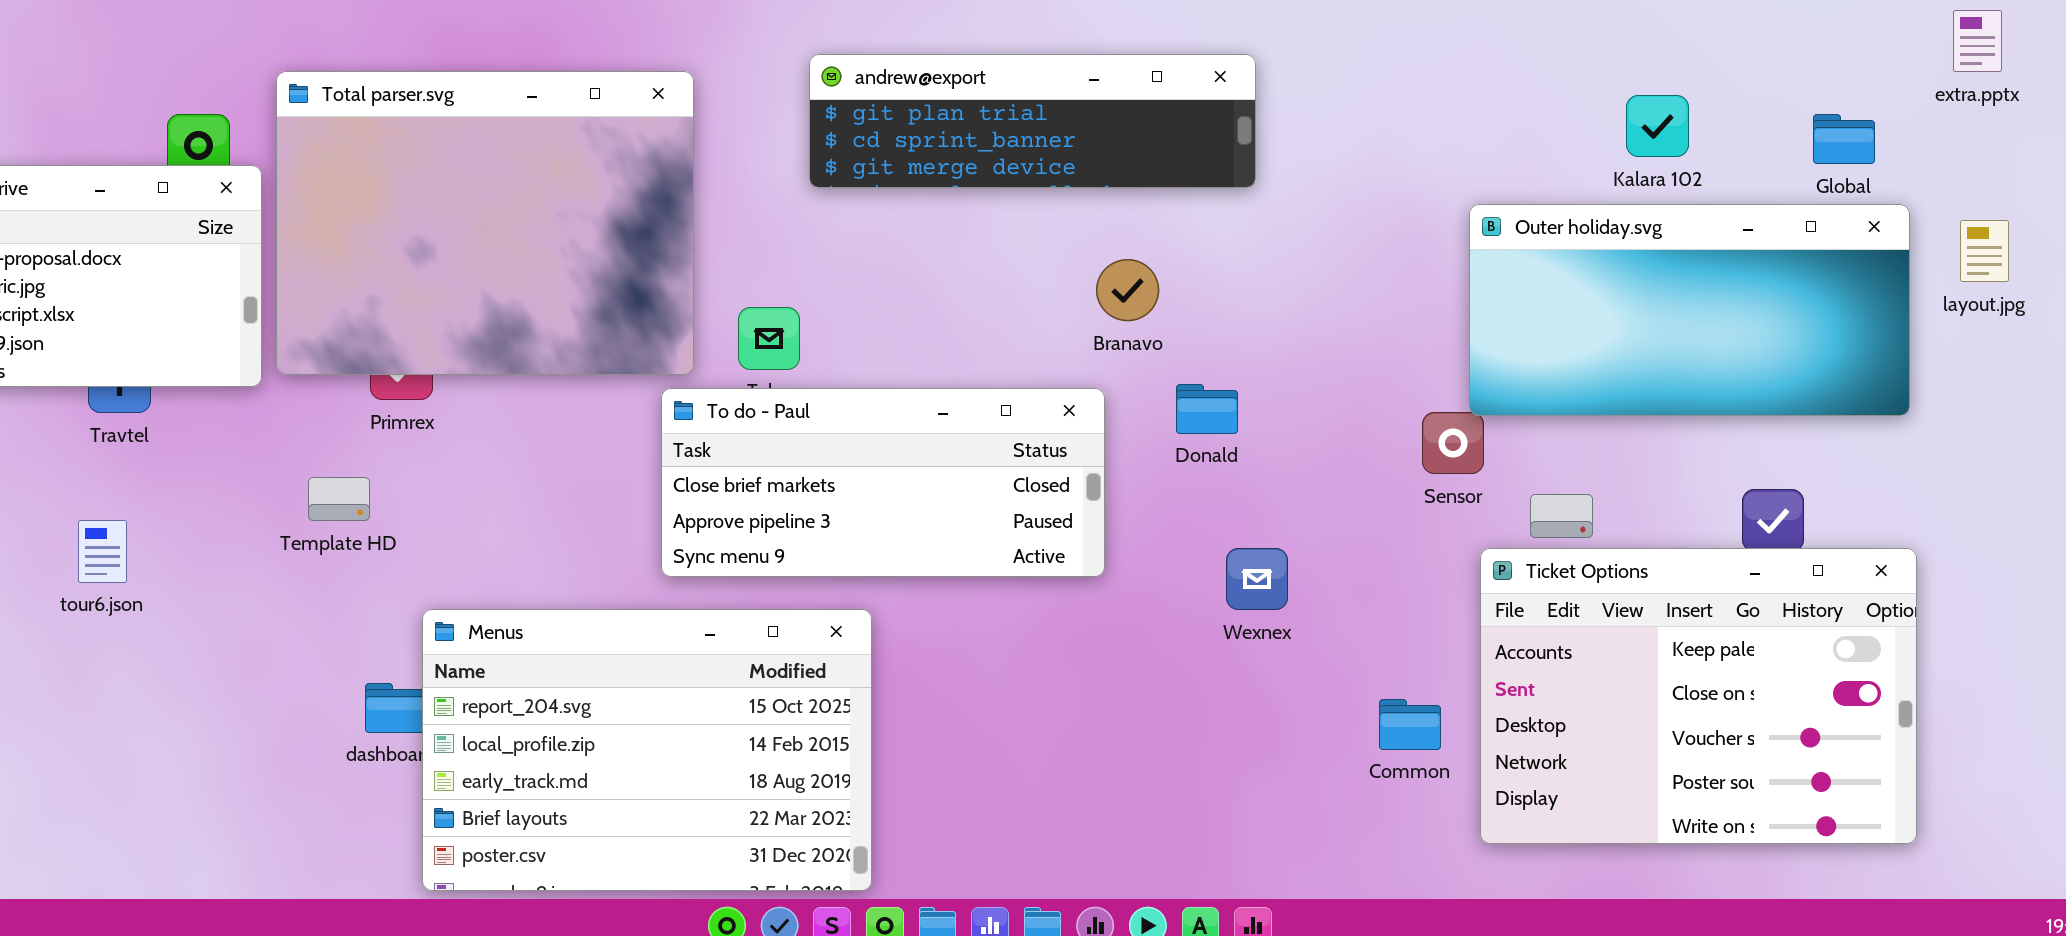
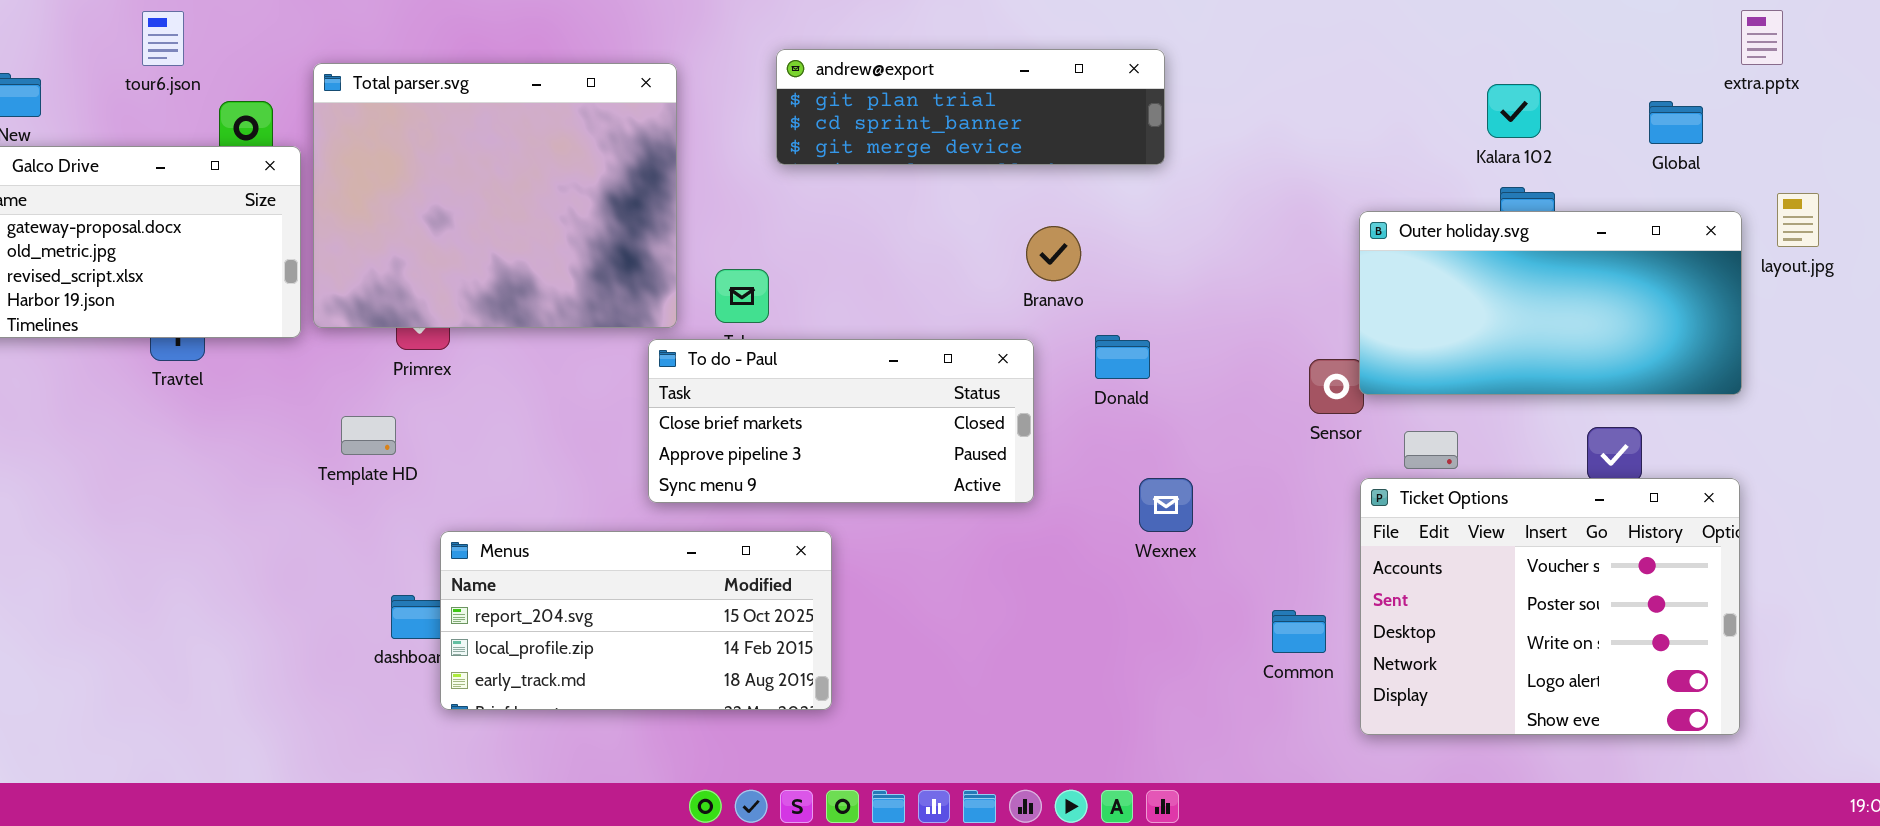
extra.pptx: [1953,10,2002,72] -> [1741,10,1783,65], moved
Outer holiday.svg: [1469,204,1910,416] -> [1359,211,1742,395], moved
tour6.json: [78,520,127,583] -> [142,11,184,66], moved
Ticket Options: [1480,548,1917,844] -> [1360,478,1740,735], scrolled down 2 rows
Menus: [422,609,872,891] -> [440,531,832,710], resized

